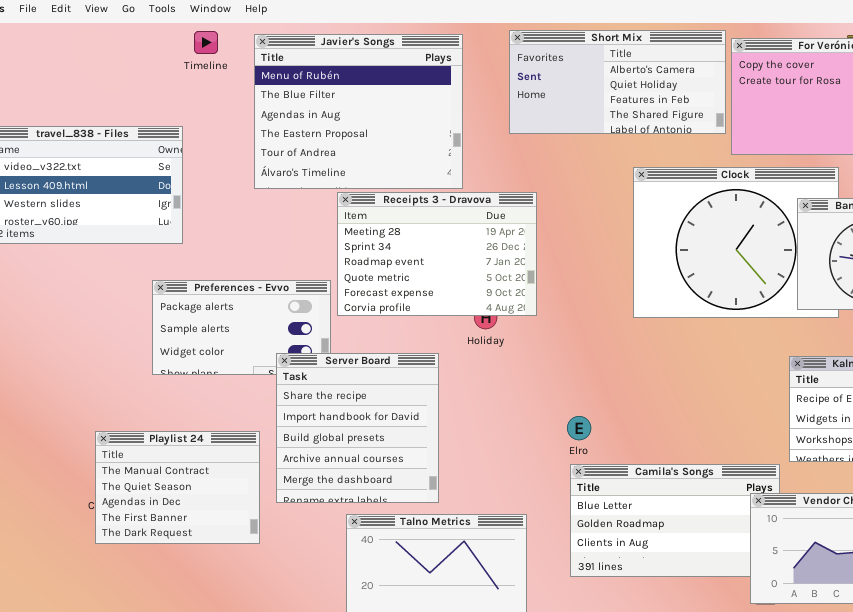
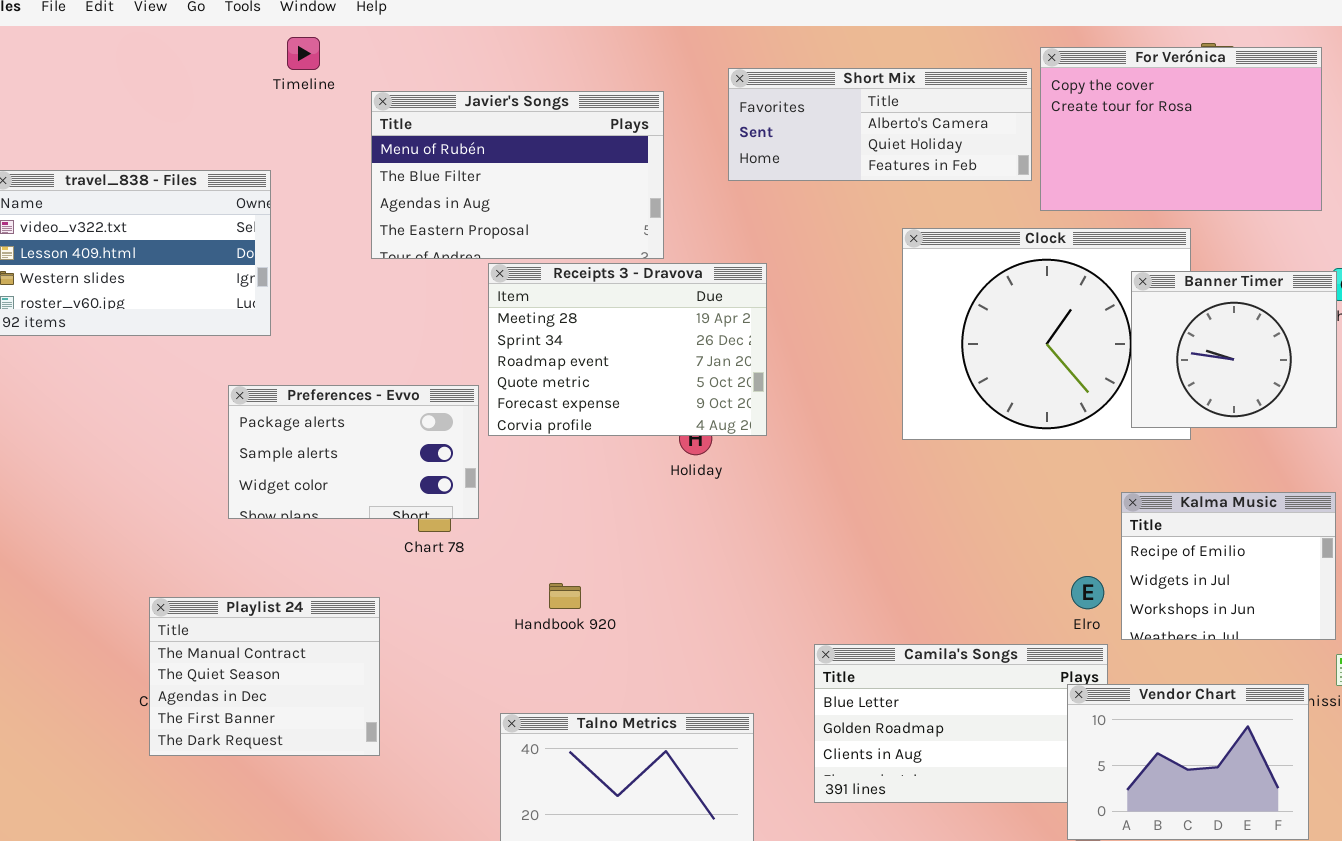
Short Mix: [509,30,726,134] -> [728,68,1032,181], resized
Javier's Songs: [254,34,463,189] -> [371,91,664,259], resized
Server Board: [276,353,439,503] -> none, closed
Elro: [567,416,591,440] -> [1071,576,1104,609], moved

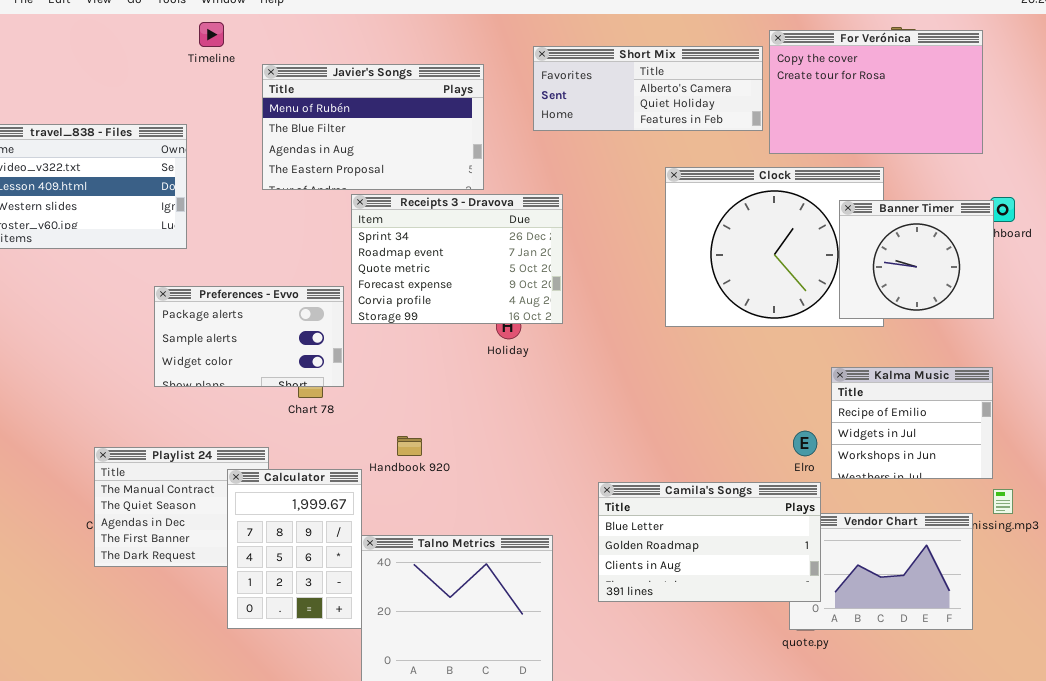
Receipts 3 - Dravova: [488,263,767,436] -> [351,194,563,324], scrolled down 1 row
Calculator: none -> [227,469,362,629], opened
Camila's Songs: [814,644,1108,803] -> [598,482,821,602], raised

